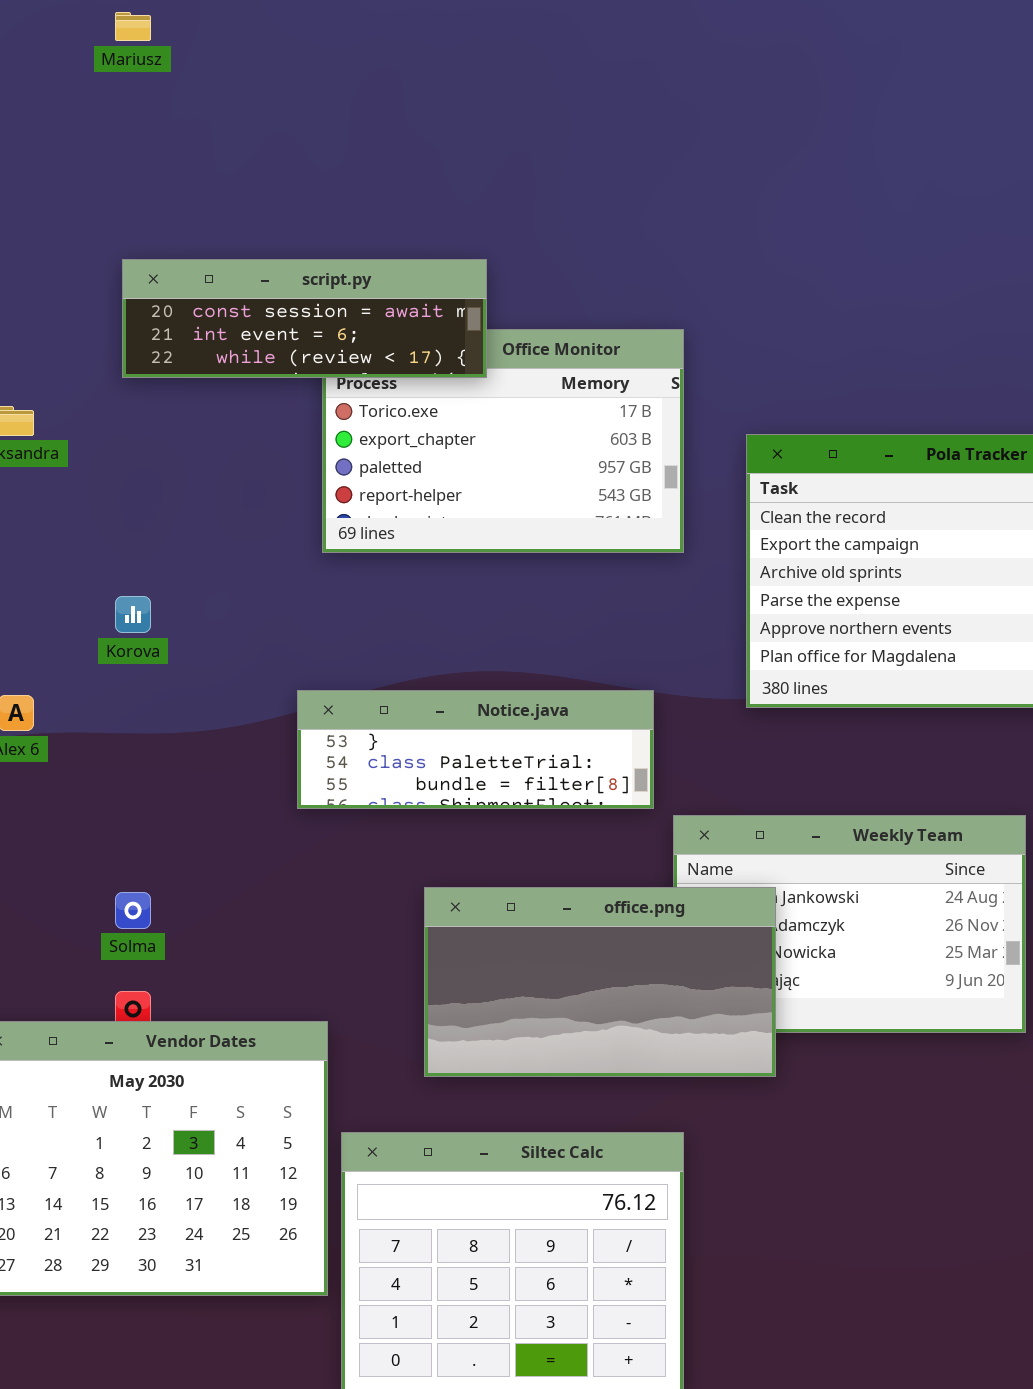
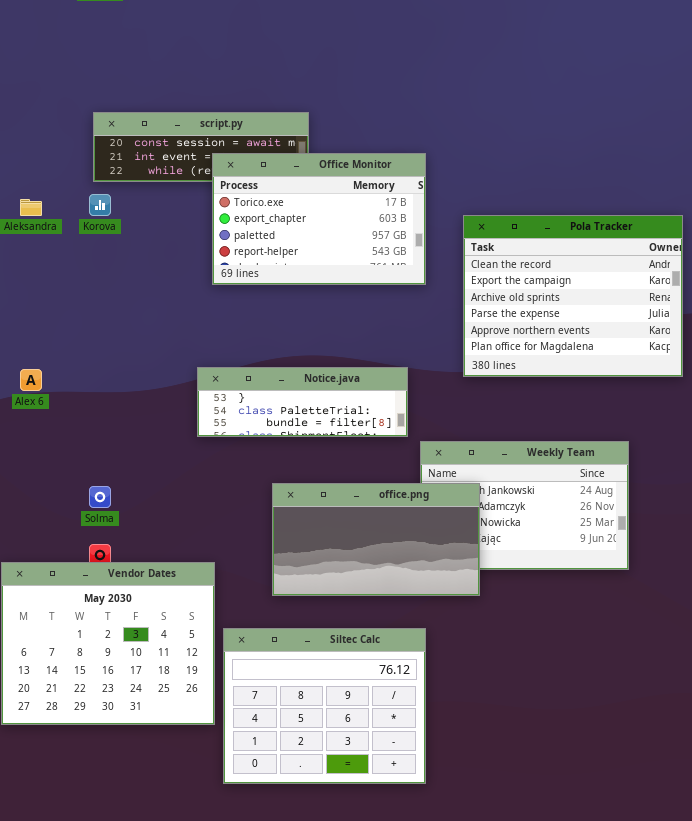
Office Monitor: [322,329,684,553] -> [212,153,426,285], raised
Korova: [115,596,151,633] -> [89,194,111,216], moved

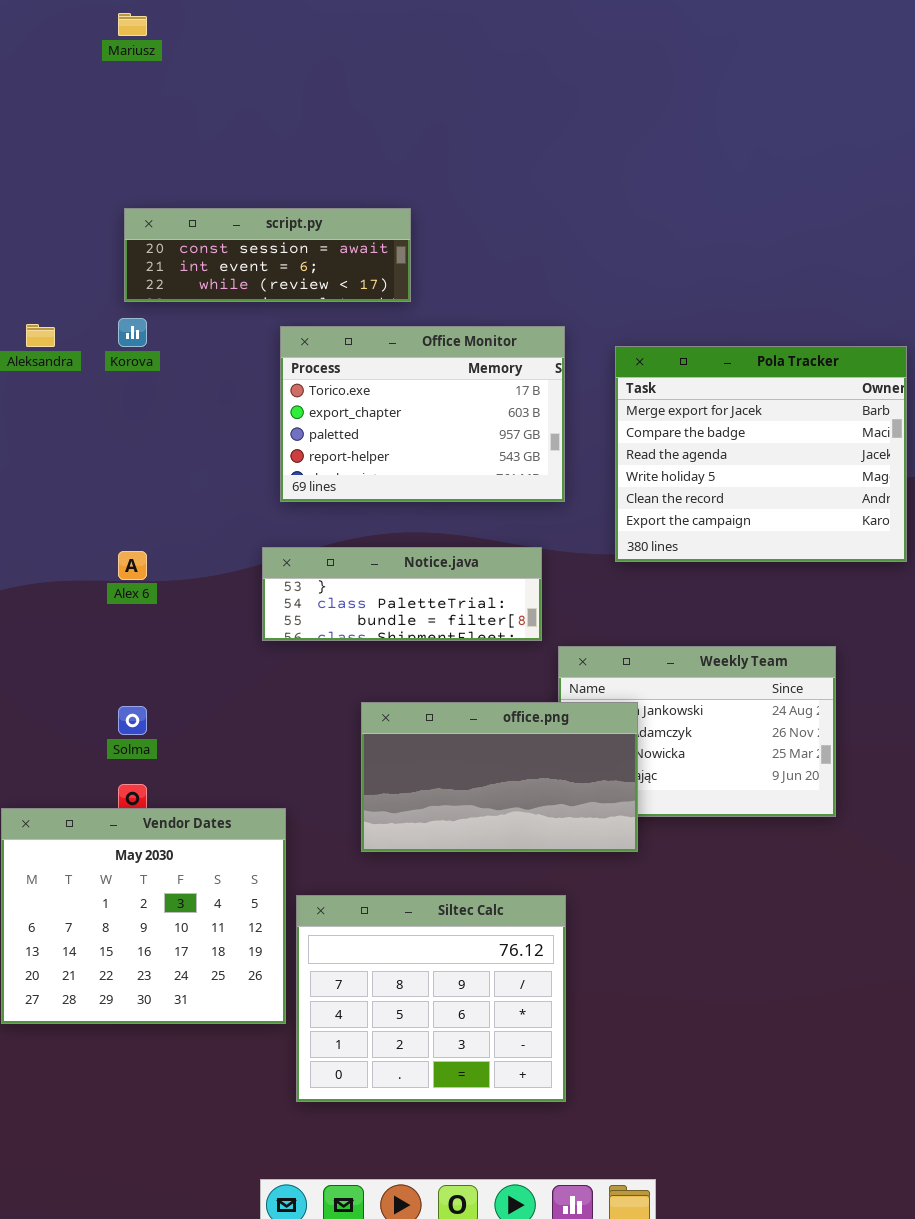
Office Monitor: [212,153,426,285] -> [280,326,565,502], moved
Pola Tracker: [463,215,683,377] -> [615,346,907,562], scrolled up 4 rows
Alex 6: [20,369,42,391] -> [118,551,147,580], moved

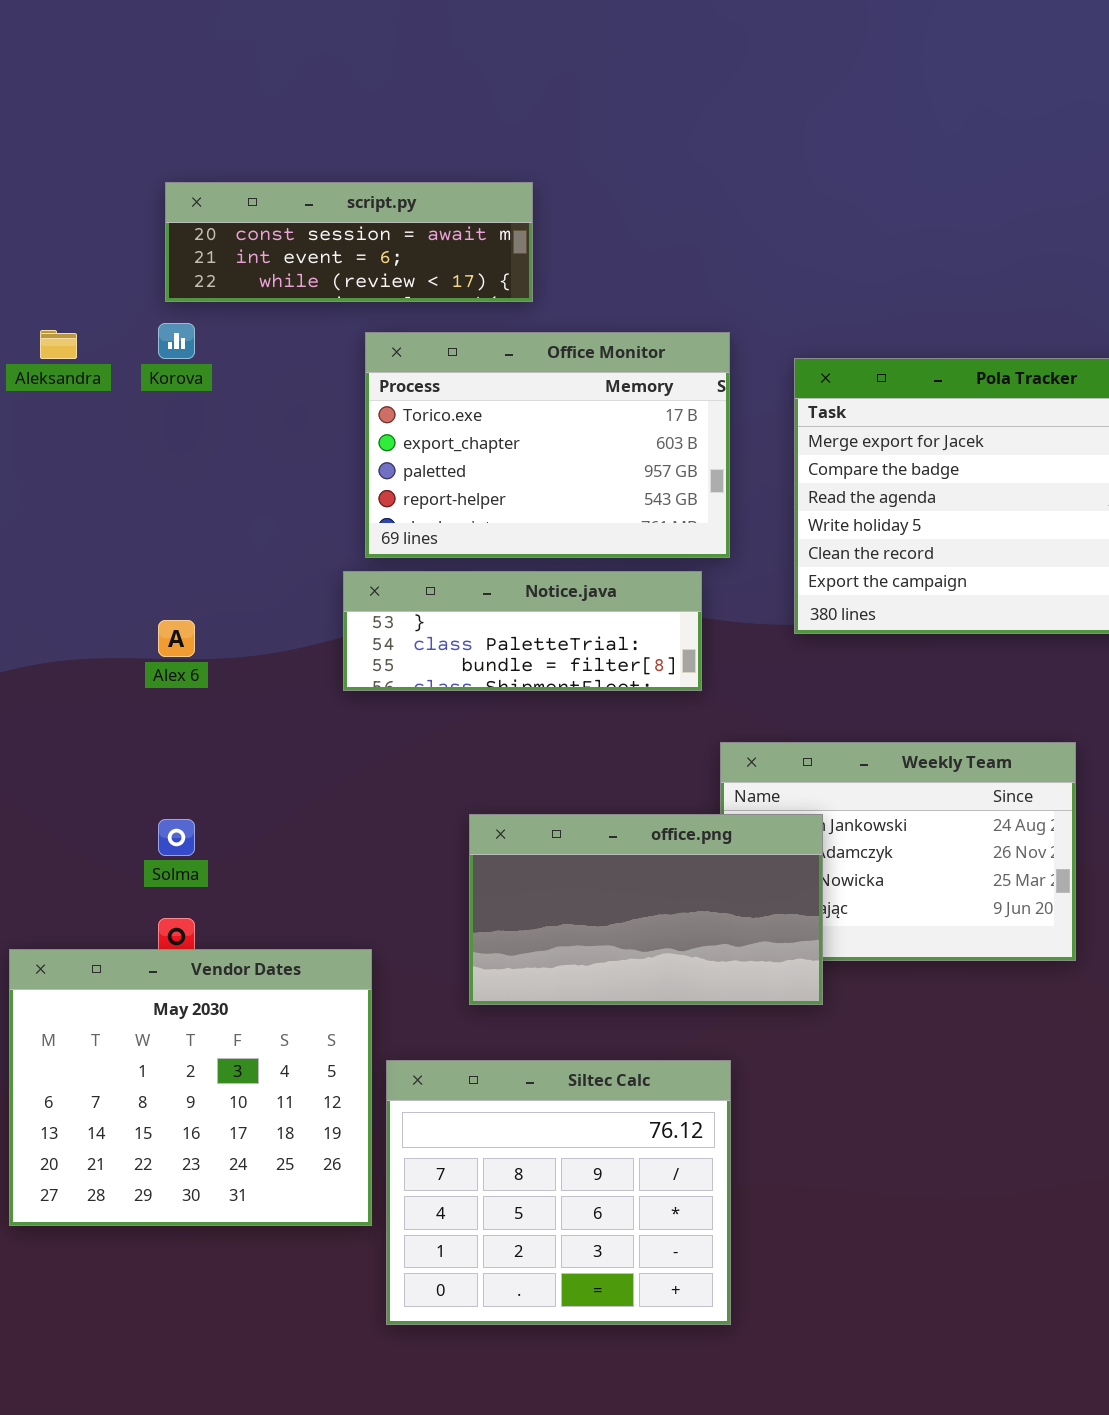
Notice.java: [262,547,542,641] -> [343,571,702,691], moved

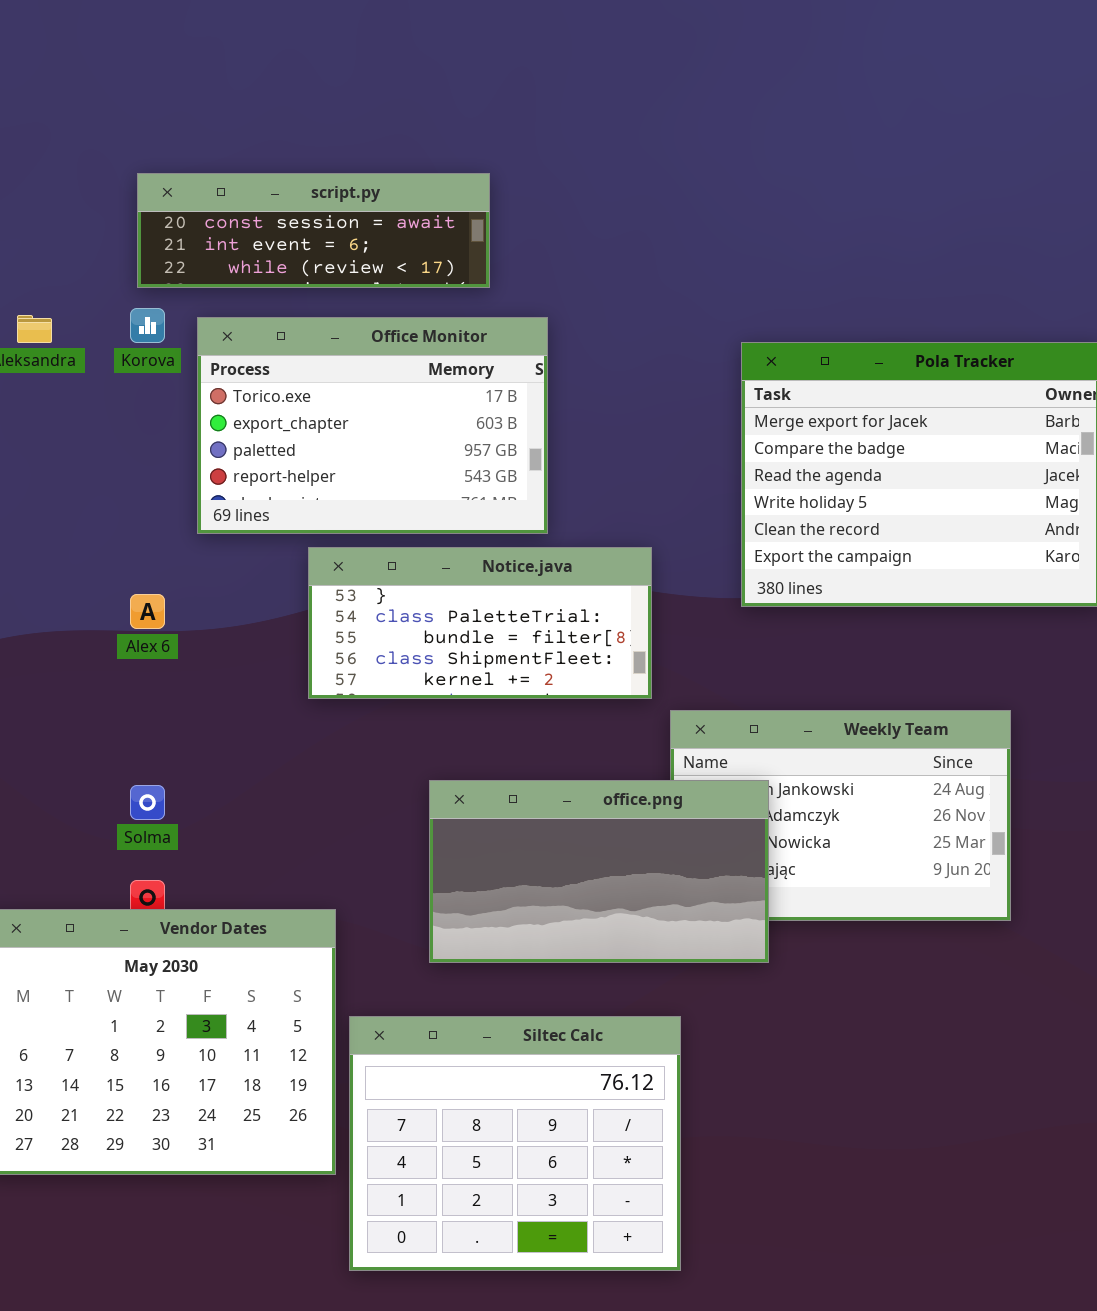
Office Monitor: [365,332,730,558] -> [197,317,548,534], moved
Notice.java: [343,571,702,691] -> [308,547,652,699], resized

